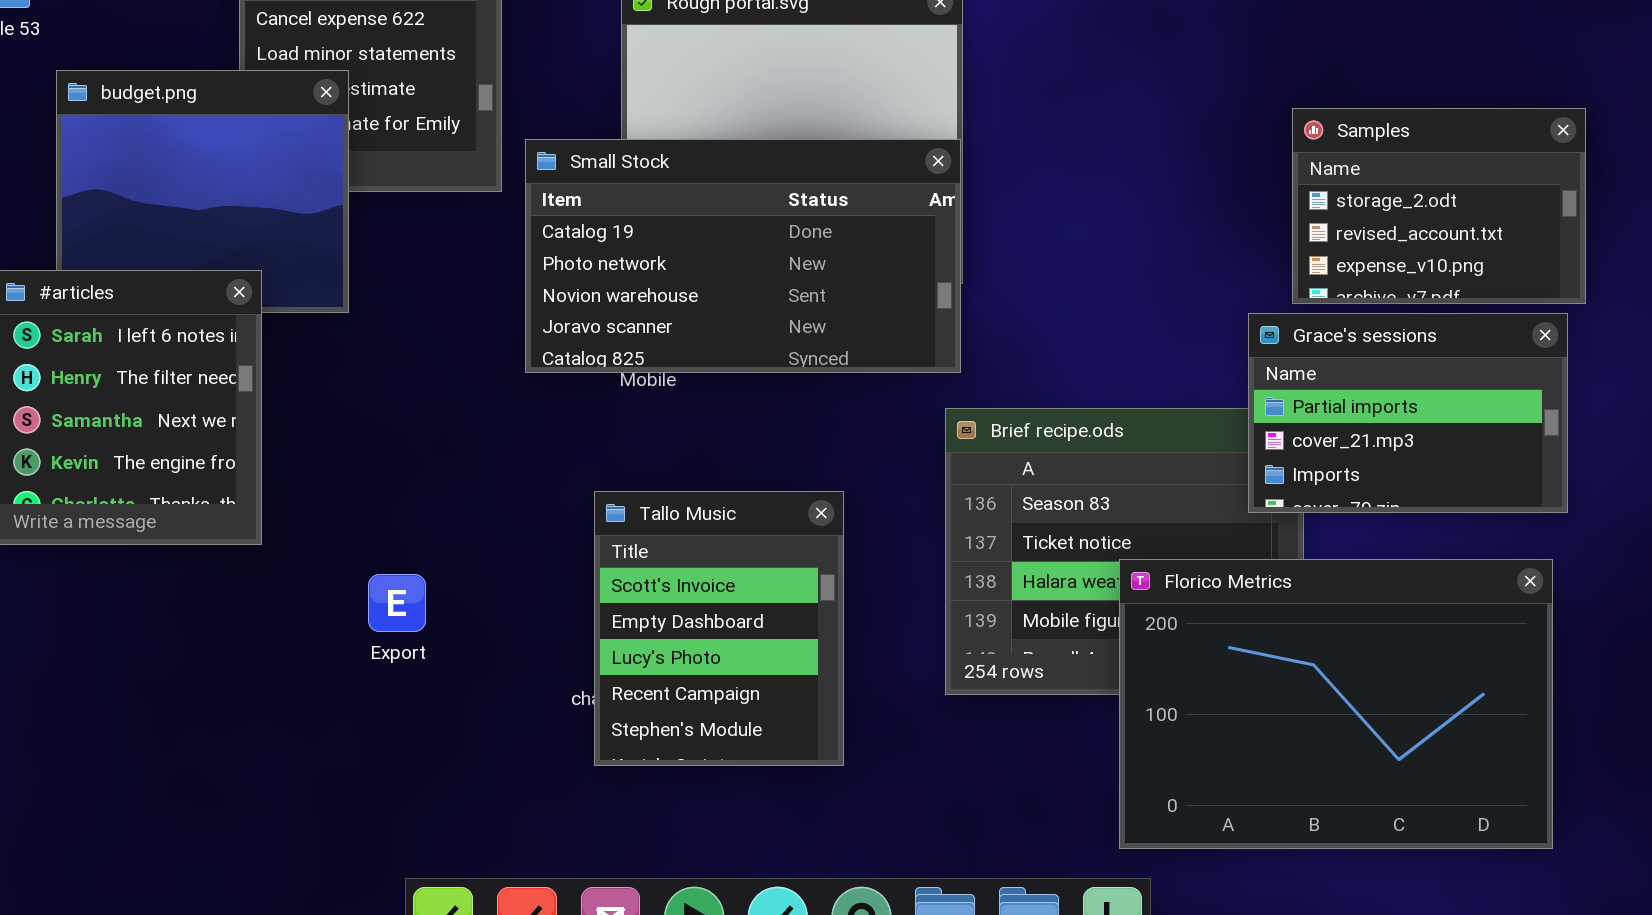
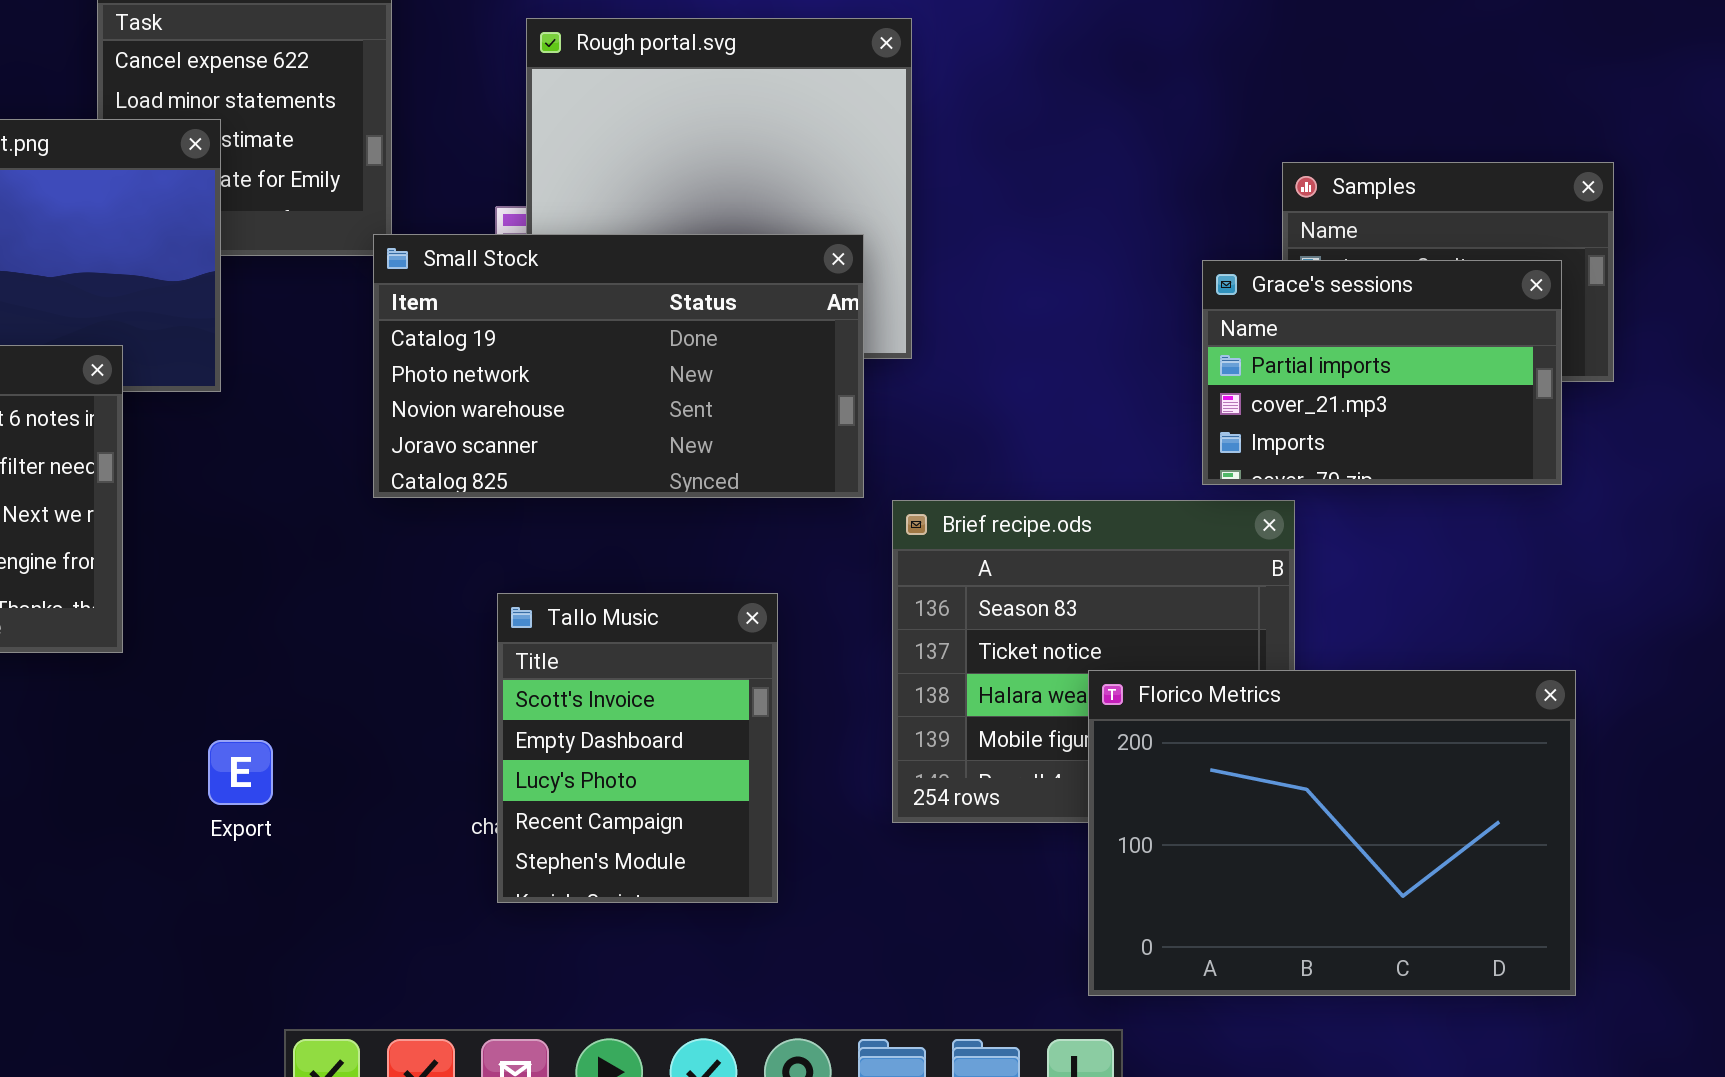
Small Stock: [525,139,961,373] -> [373,234,864,498], moved
Grace's sessions: [1248,313,1568,513] -> [1202,260,1562,485], moved
Export: [368,574,426,632] -> [208,740,273,805], moved

